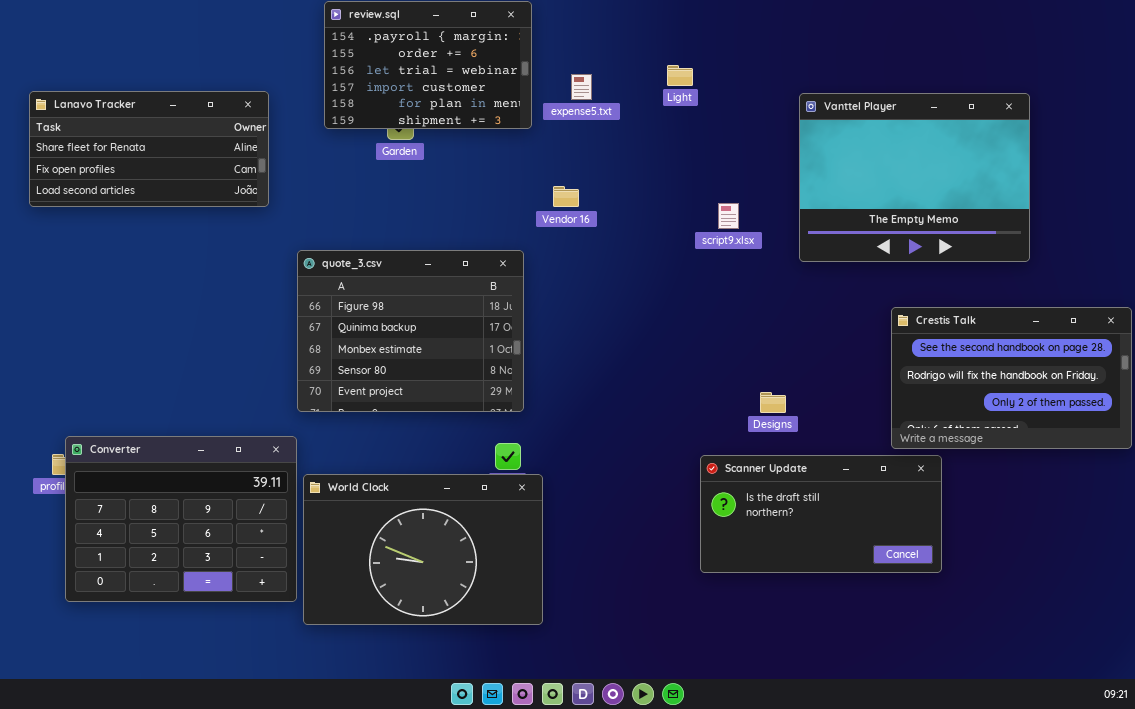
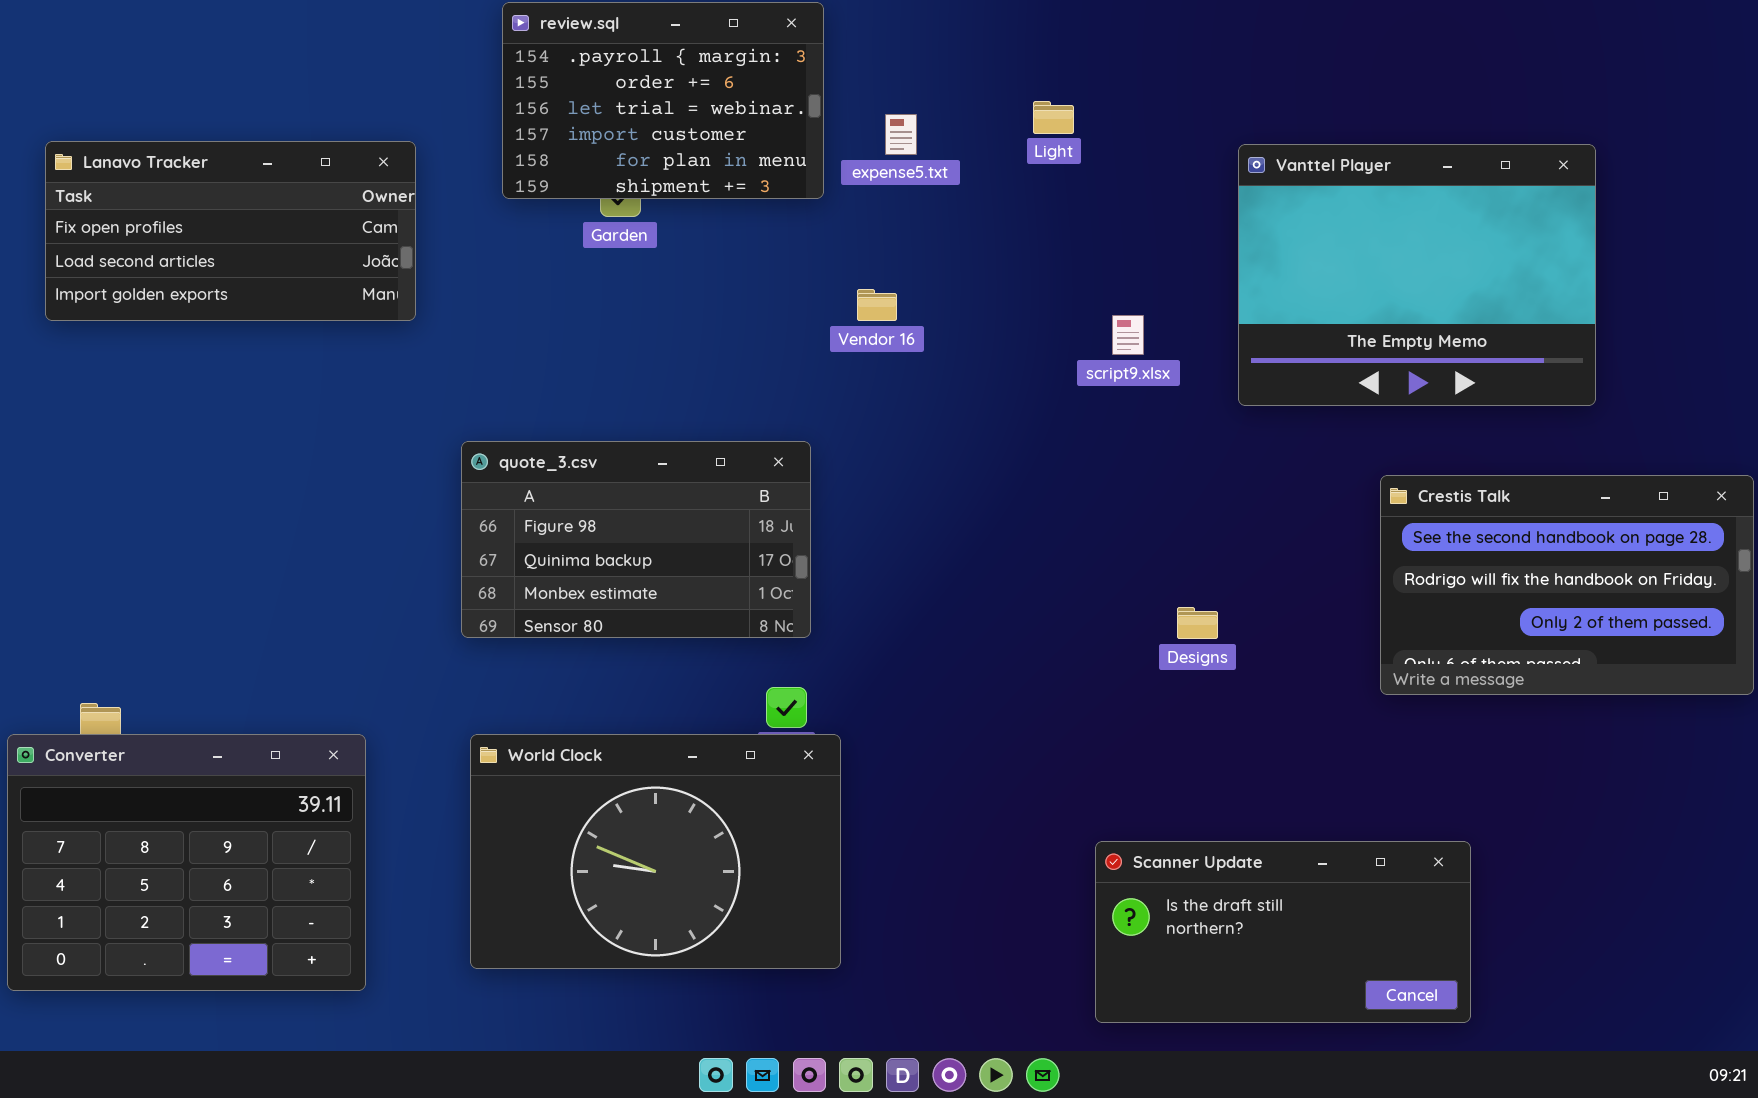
Lanavo Tracker: [29,91,269,207] -> [45,141,416,321], scrolled down 1 row
quote_3.csv: [297,250,524,412] -> [461,441,811,638], resized
Converter: [65,436,297,602] -> [7,734,366,991], moved
Scanner Update: [700,455,942,573] -> [1095,841,1471,1023], moved

